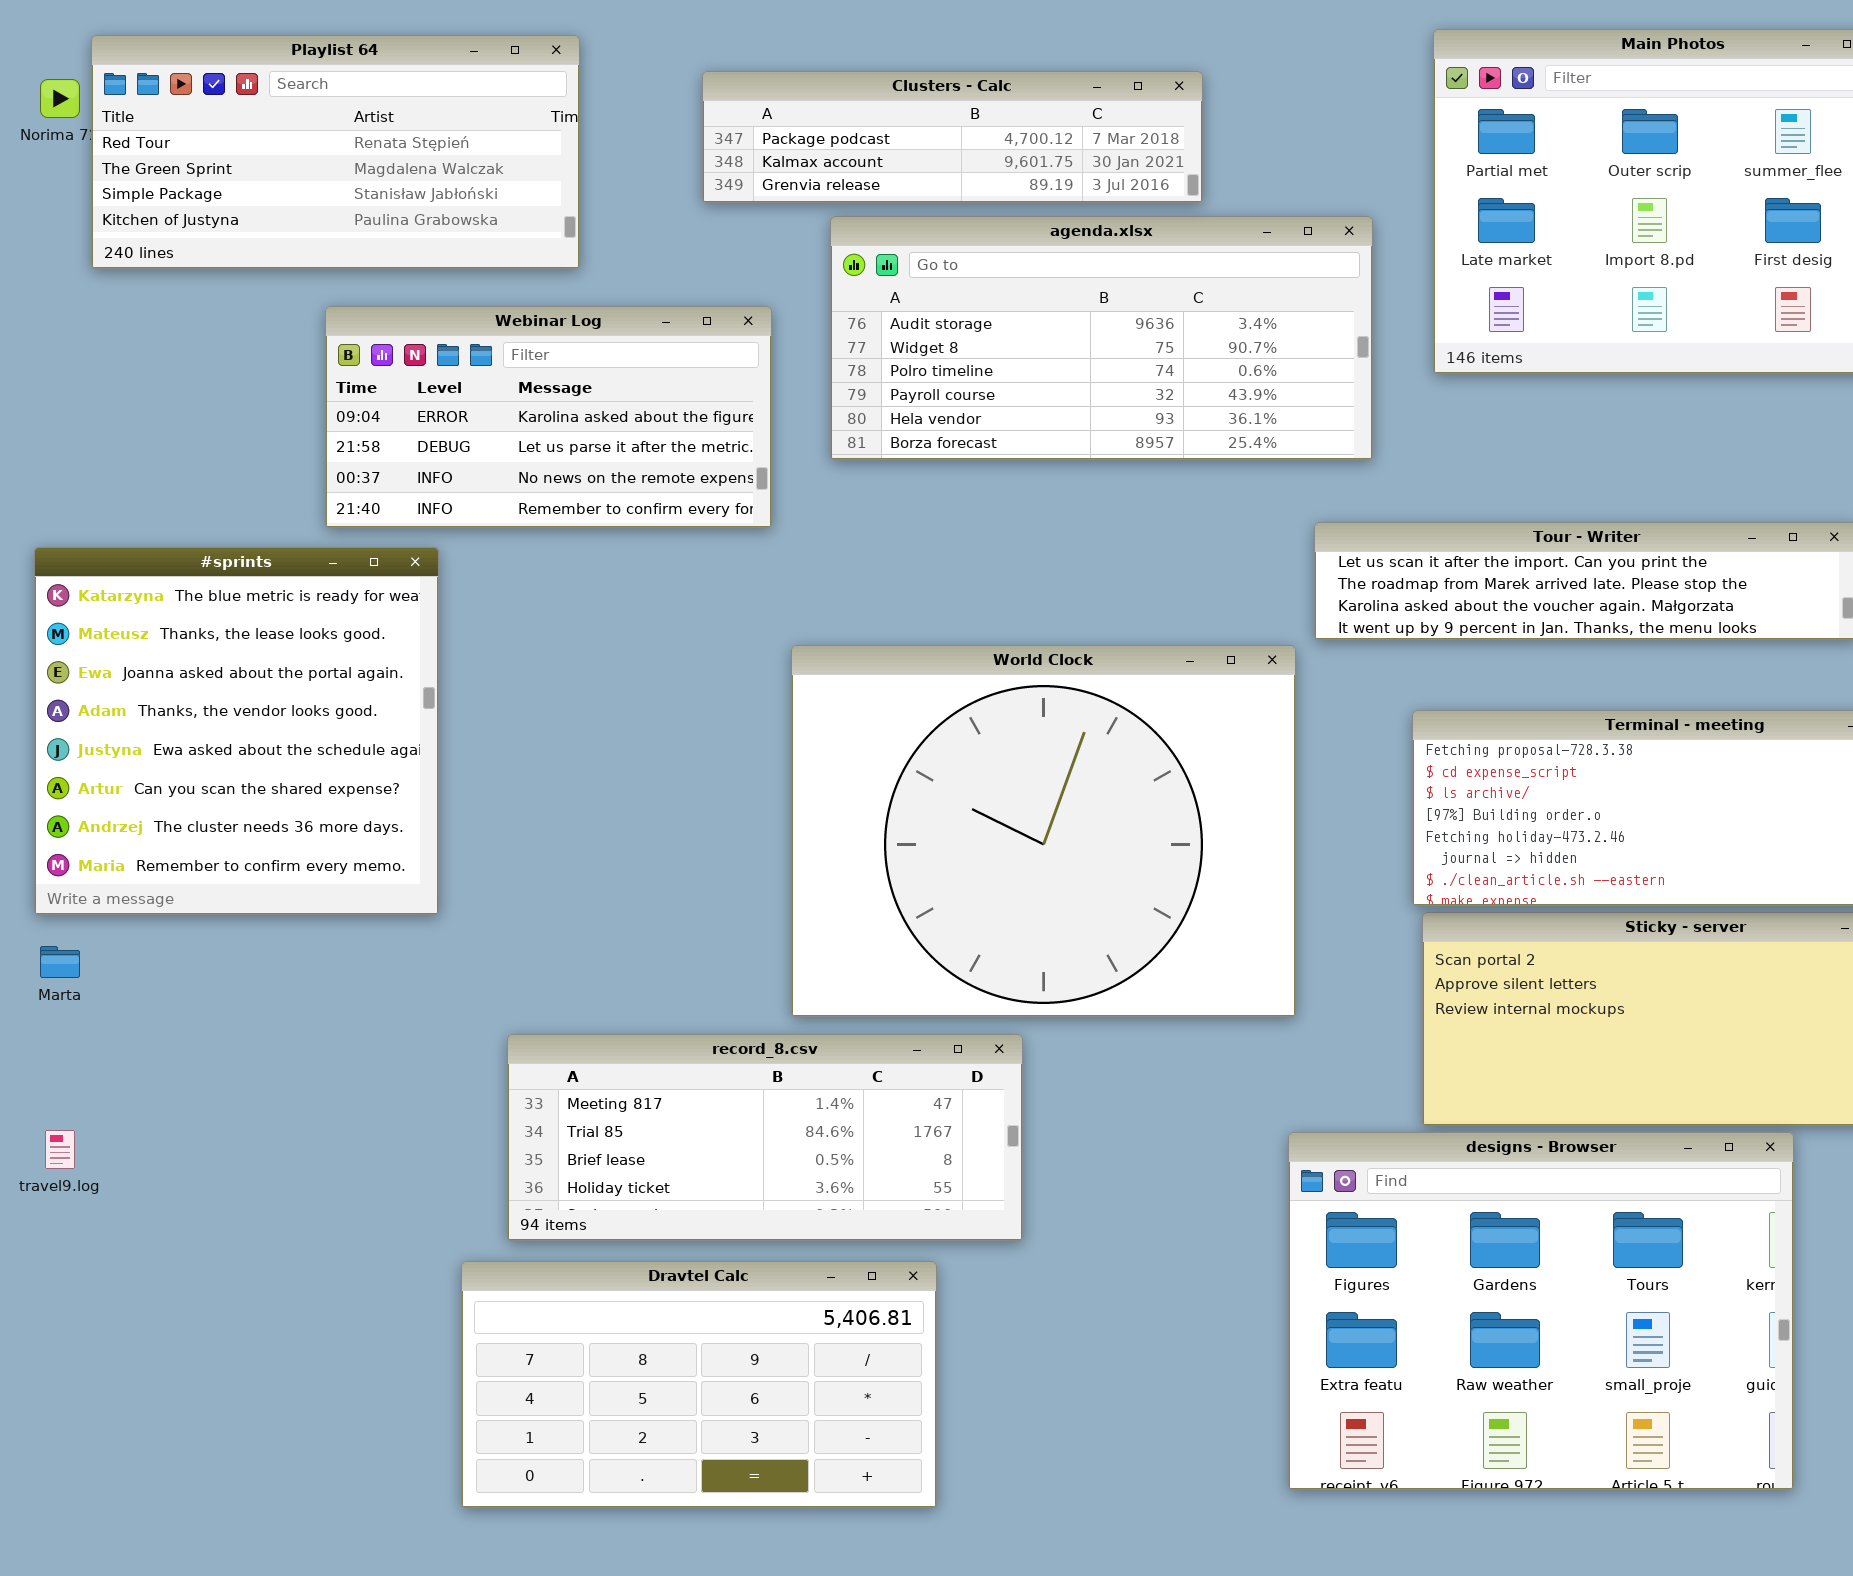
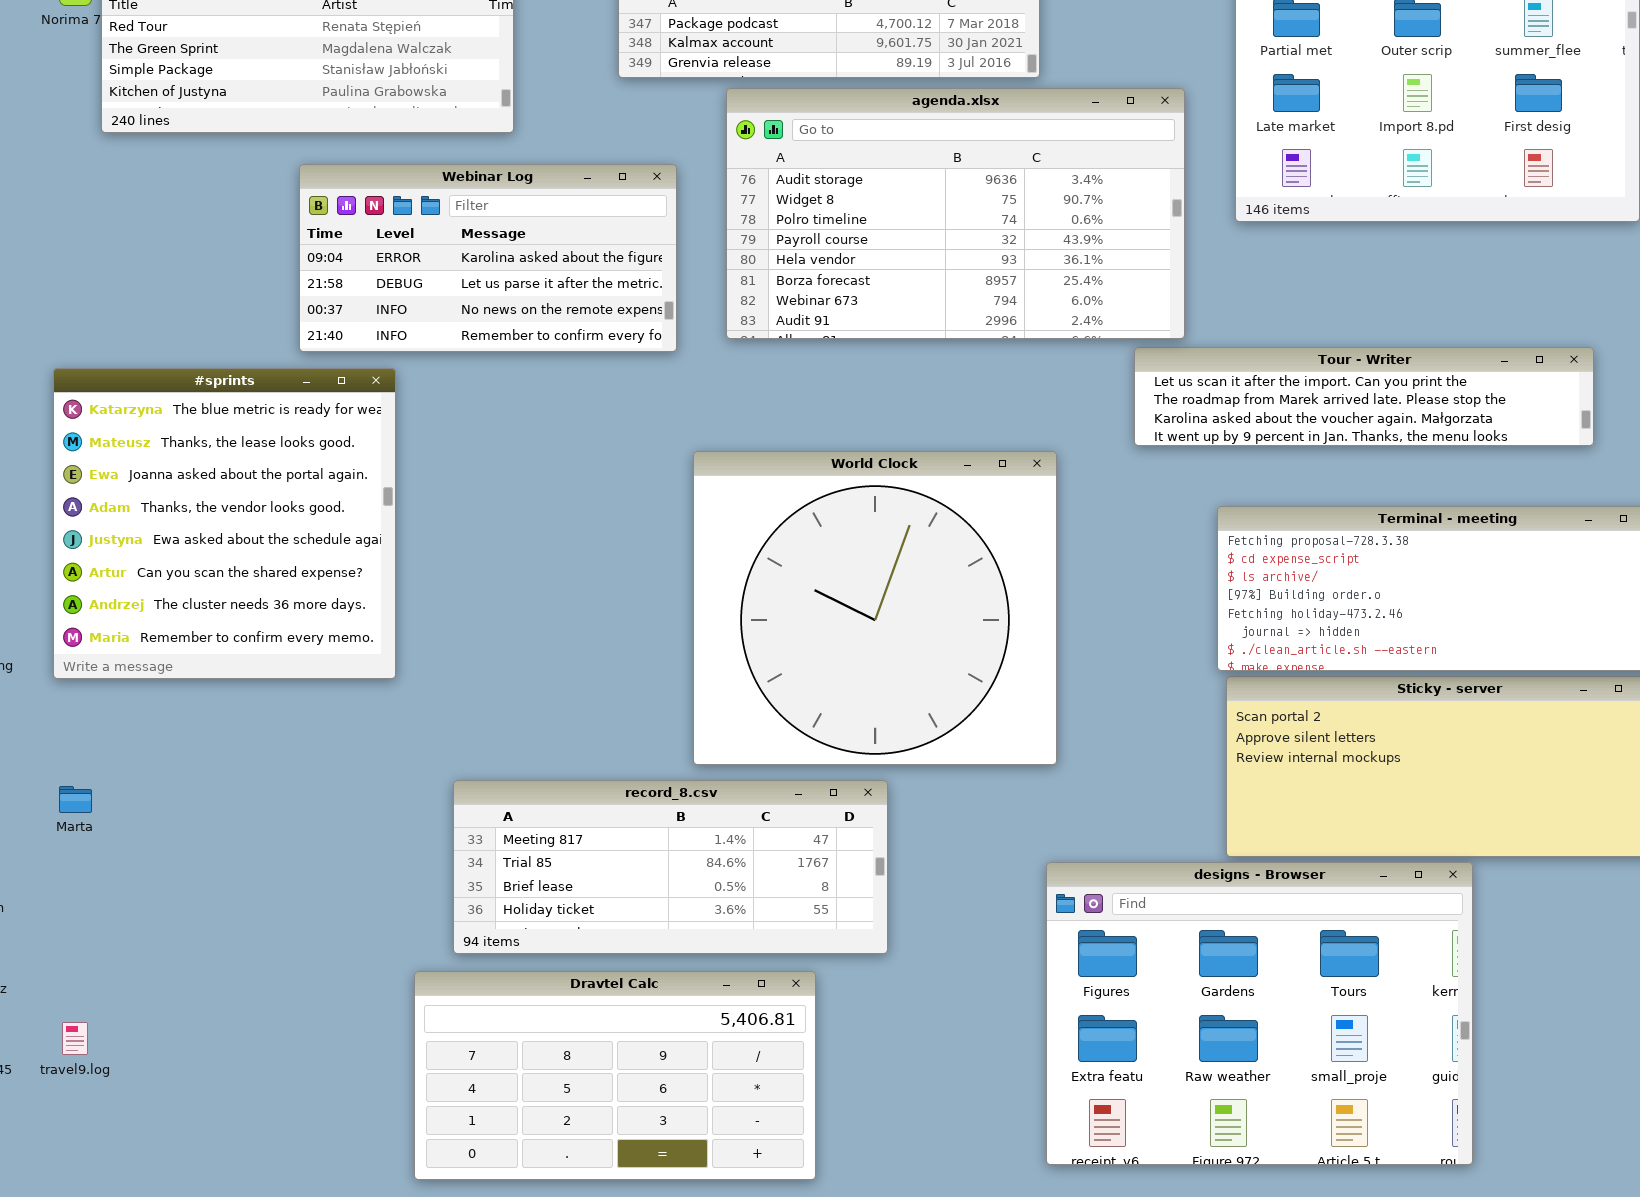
agenda.xlsx: [830,216,1373,460] -> [726,88,1185,339], resized
World Clock: [791,645,1296,1017] -> [693,451,1057,765], resized
Marta: [40,946,80,978] -> [59,786,92,813], moved
travel9.log: [45,1130,75,1169] -> [62,1022,88,1055], moved
designs - Browser: [1288,1132,1794,1490] -> [1046,862,1473,1165], moved

